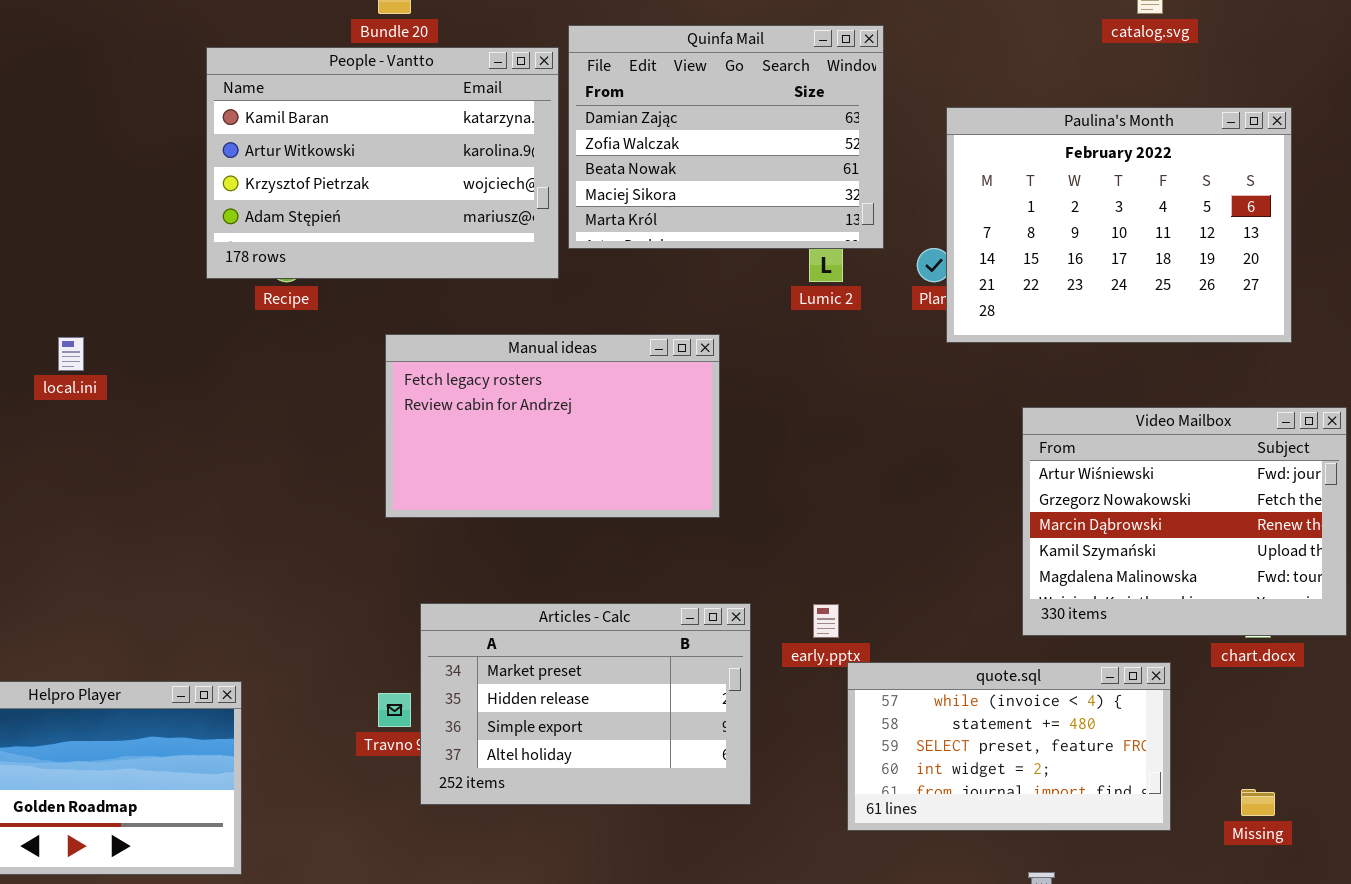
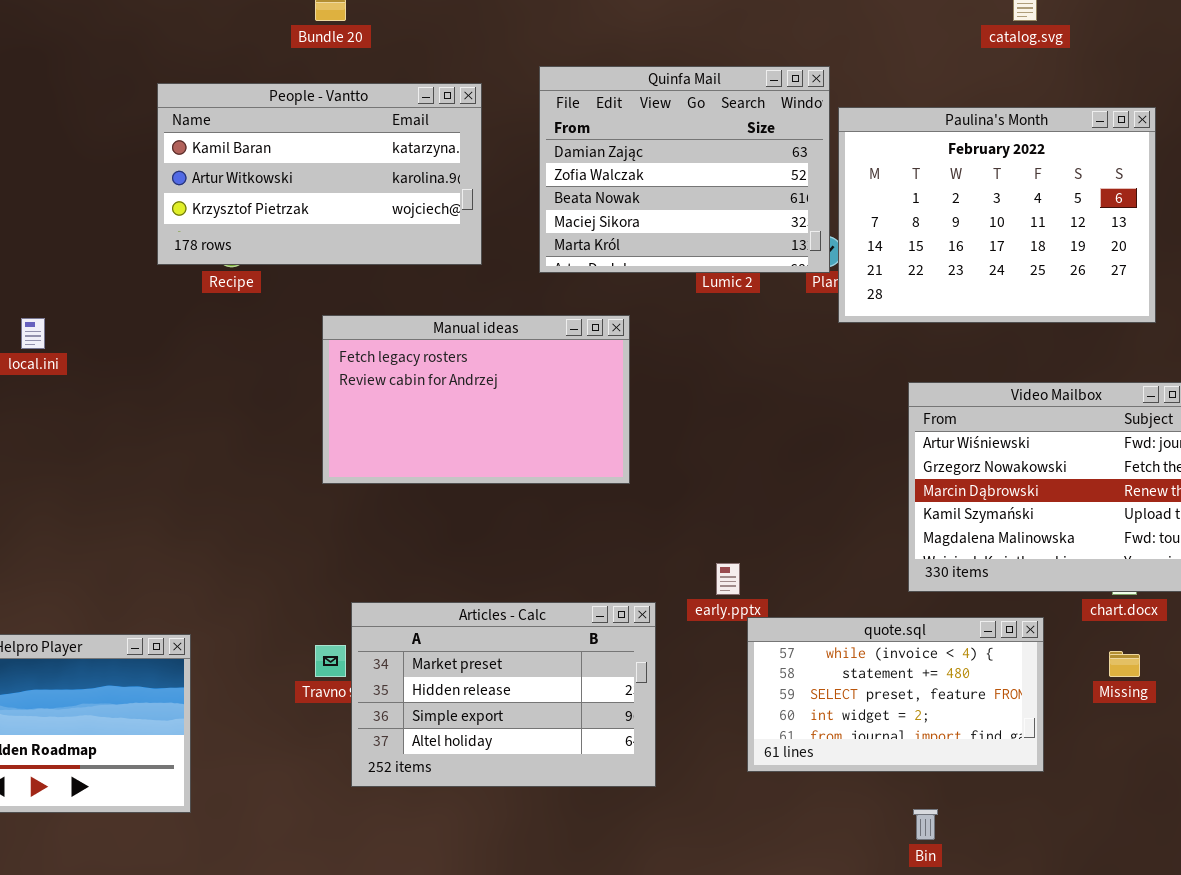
Quinfa Mail: [568,25,884,249] -> [539,66,830,273], moved
People - Vantto: [206,47,559,279] -> [157,83,482,265], resized
Articles - Calc: [420,603,751,805] -> [351,602,656,787], moved
Missing: [1241,789,1275,816] -> [1109,651,1140,677], moved

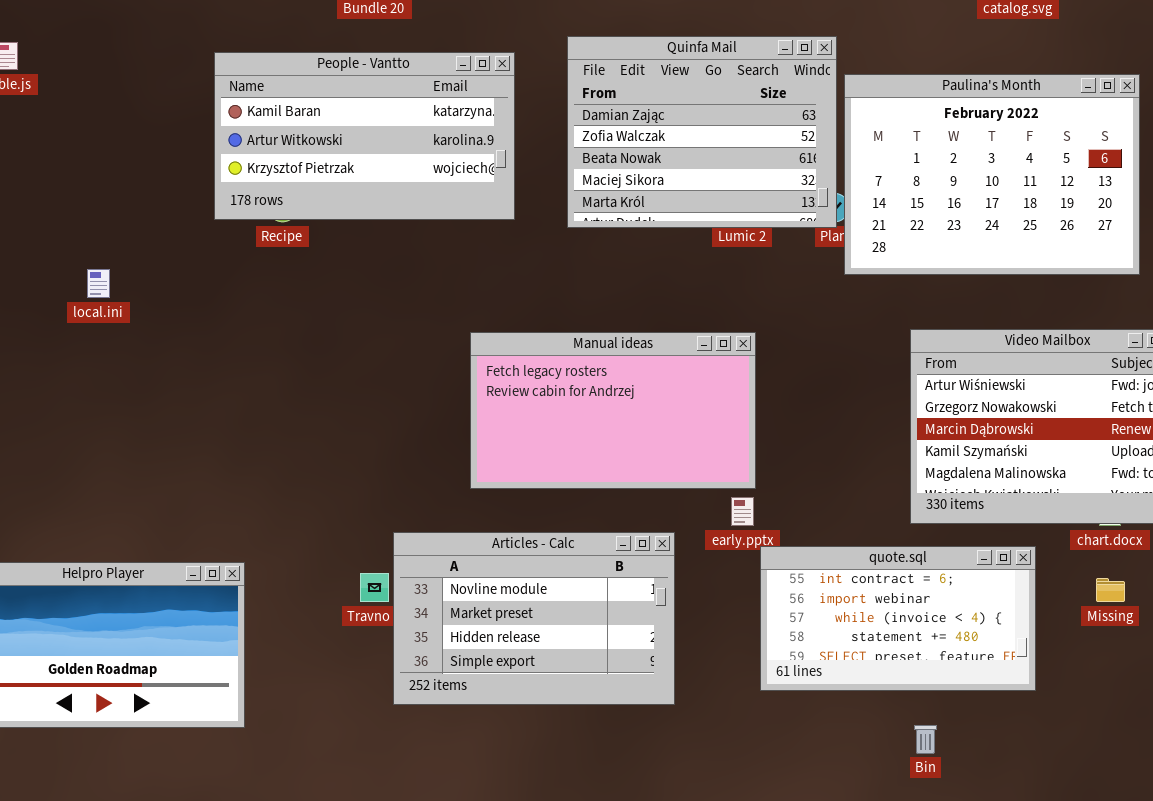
Manual ideas: [322,315,630,484] -> [470,332,756,489], moved
Articles - Calc: [351,602,656,787] -> [393,532,675,705], scrolled up 1 row
quote.sql: [747,617,1044,772] -> [760,546,1036,691], scrolled up 2 rows

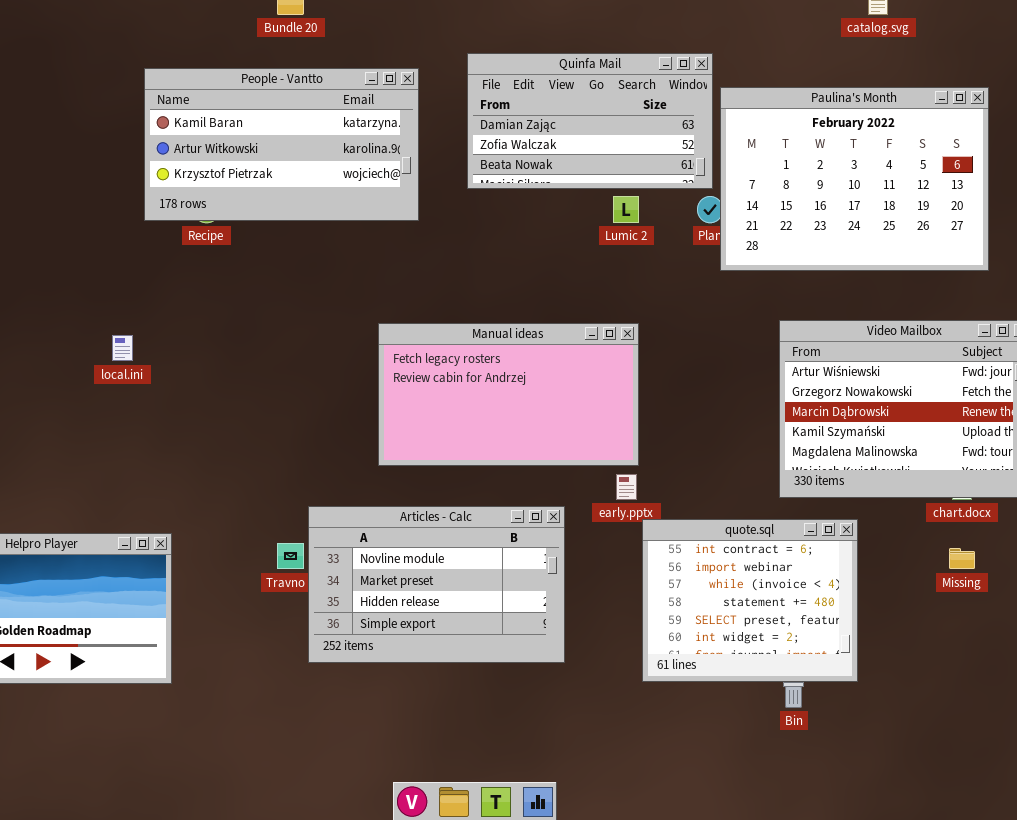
Quinfa Mail: [567,36,837,228] -> [467,53,713,189], resized
local.ini: [87,269,110,298] -> [112,335,133,361], moved
quote.sql: [760,546,1036,691] -> [642,519,858,682], resized

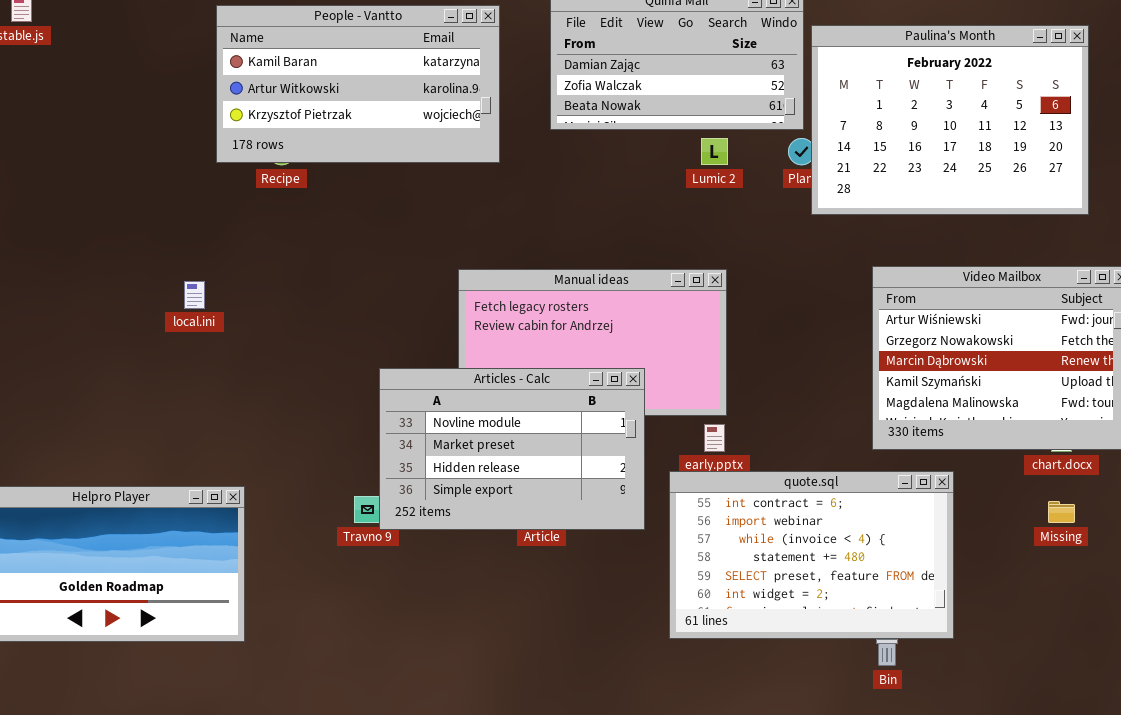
Articles - Calc: [308,506,565,663] -> [379,368,645,530], moved
quote.sql: [642,519,858,682] -> [669,471,954,639], resized

